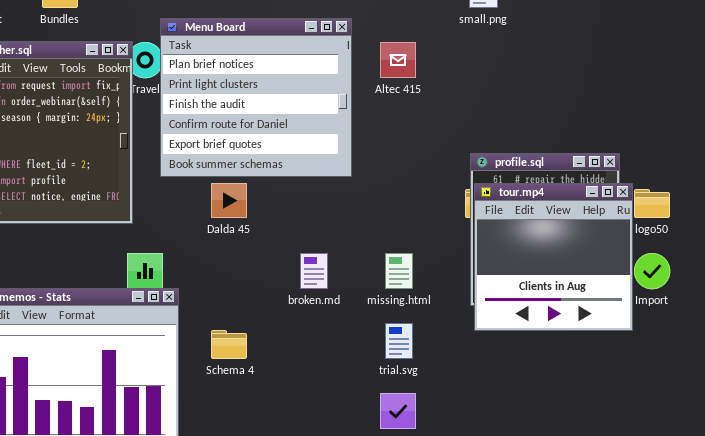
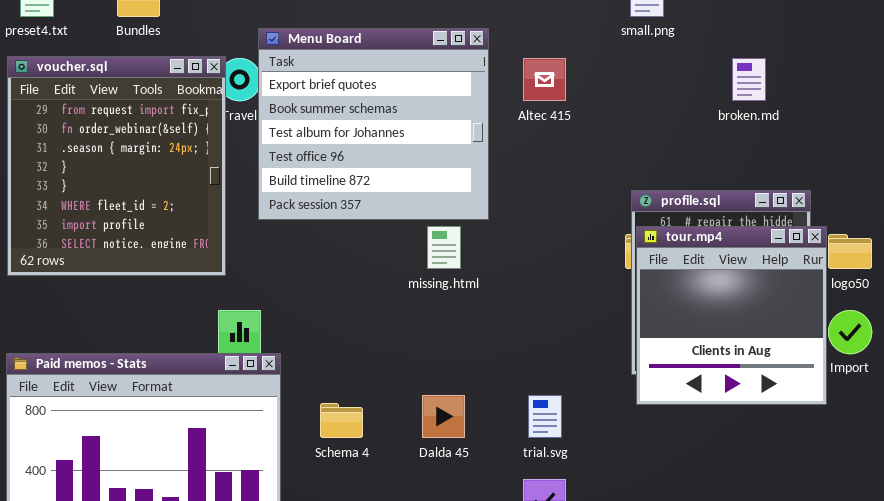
Menu Board: [160,18,352,177] -> [258,28,489,220], scrolled down 4 rows
Dalda 45: [211,183,247,218] -> [422,395,465,438], moved
broken.md: [300,253,328,289] -> [732,58,766,101], moved
missing.html: [385,253,413,289] -> [427,226,461,269], moved

